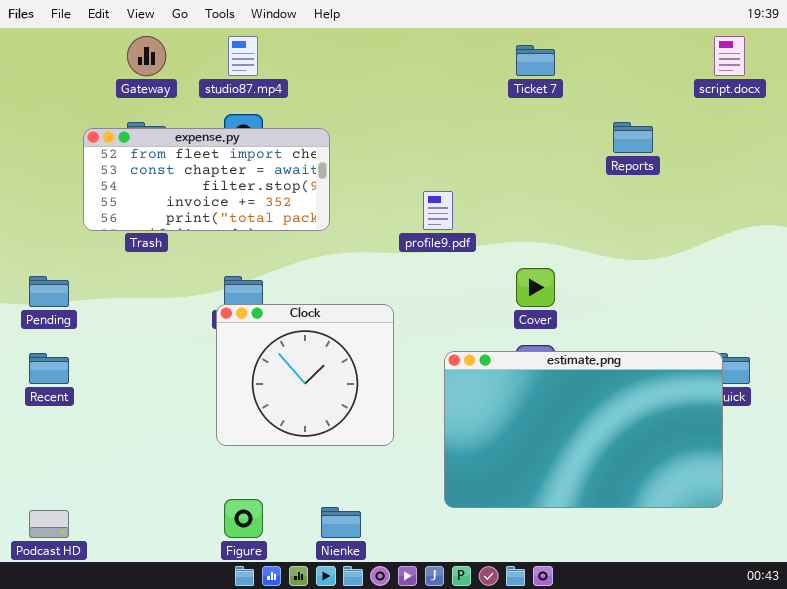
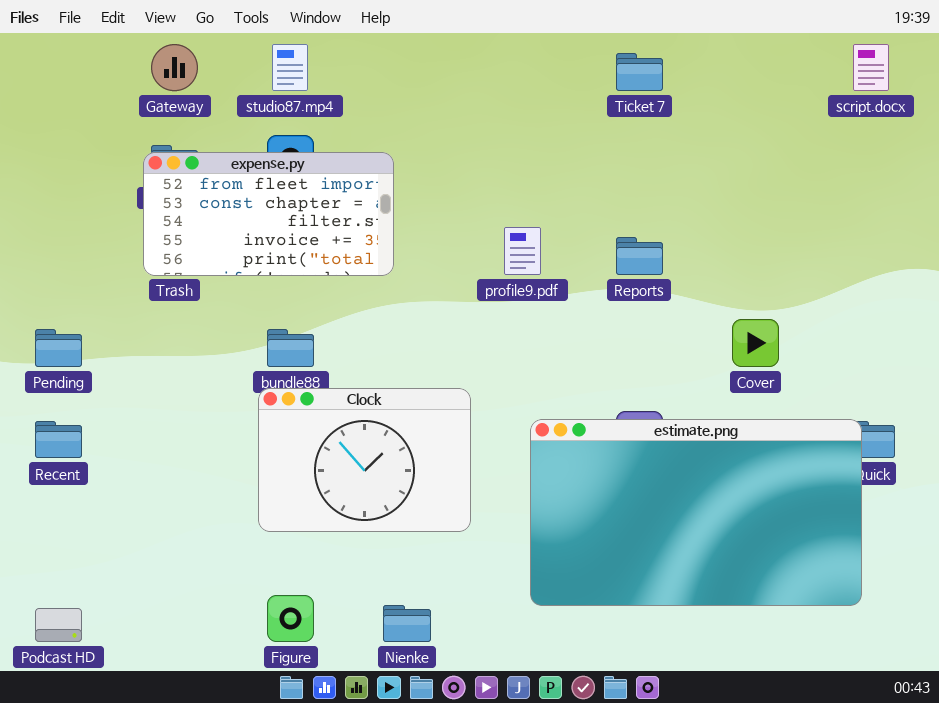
Reports: [613,122,653,153] -> [616,237,663,275], moved
expense.py: [83,128,330,231] -> [143,152,394,276], resized
Cover: [516,268,555,307] -> [732,319,779,367], moved
Clock: [216,304,394,446] -> [258,388,471,532], resized

